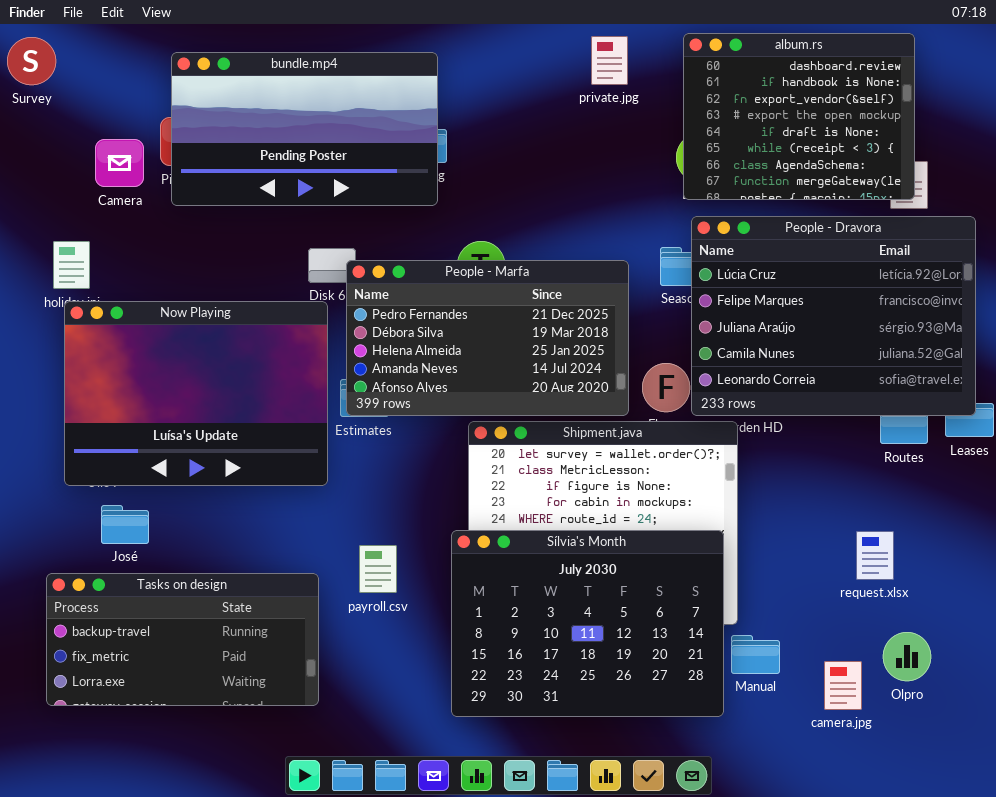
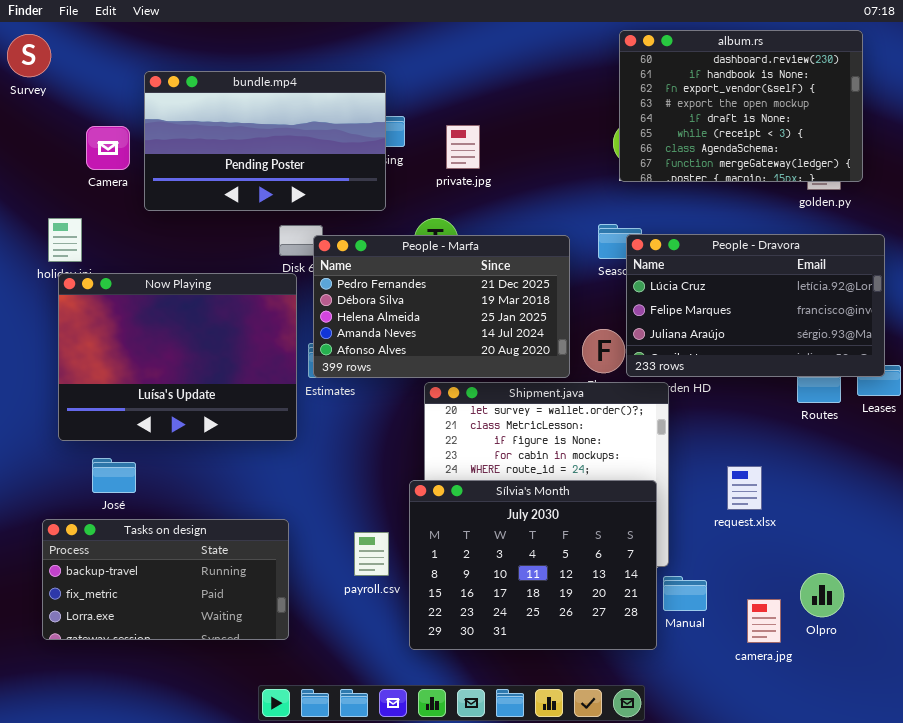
album.rs: [683,33,915,200] -> [619,30,863,182], resized
private.jpg: [591,36,628,85] -> [446,125,480,169], moved
bundle.mp4: [171,52,438,206] -> [144,71,386,211], moved
People - Dravora: [691,216,976,416] -> [626,234,885,377], resized
request.xlsx: [856,531,894,580] -> [727,466,762,510], moved
payroll.csv: [359,545,397,593] -> [354,532,389,576], moved

